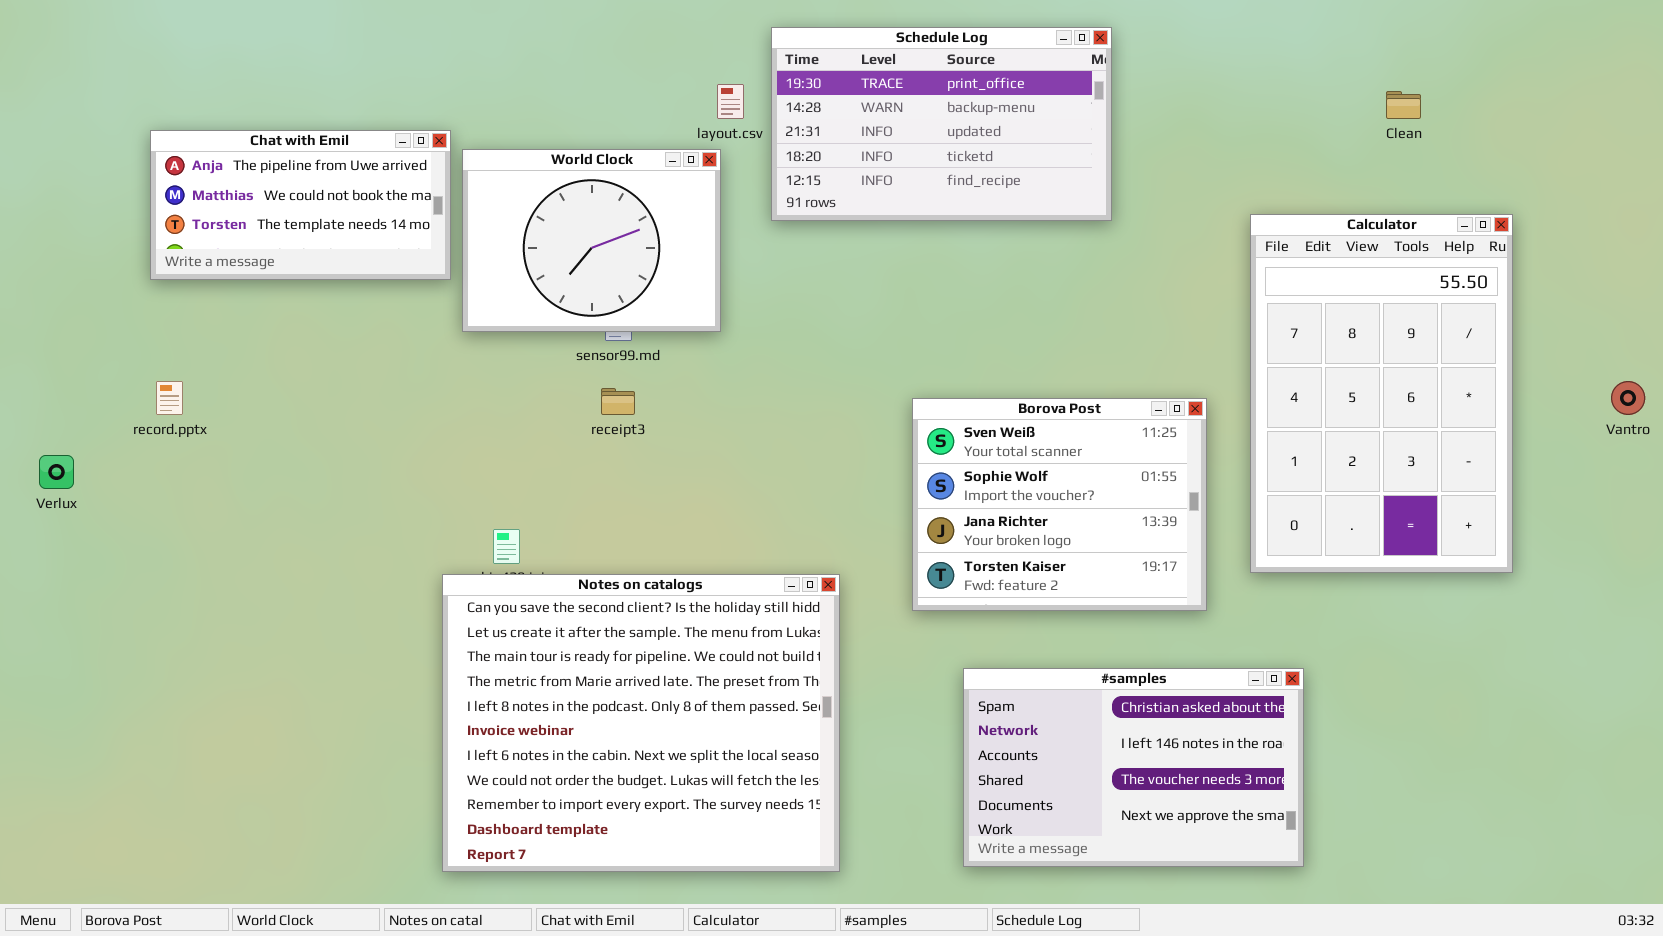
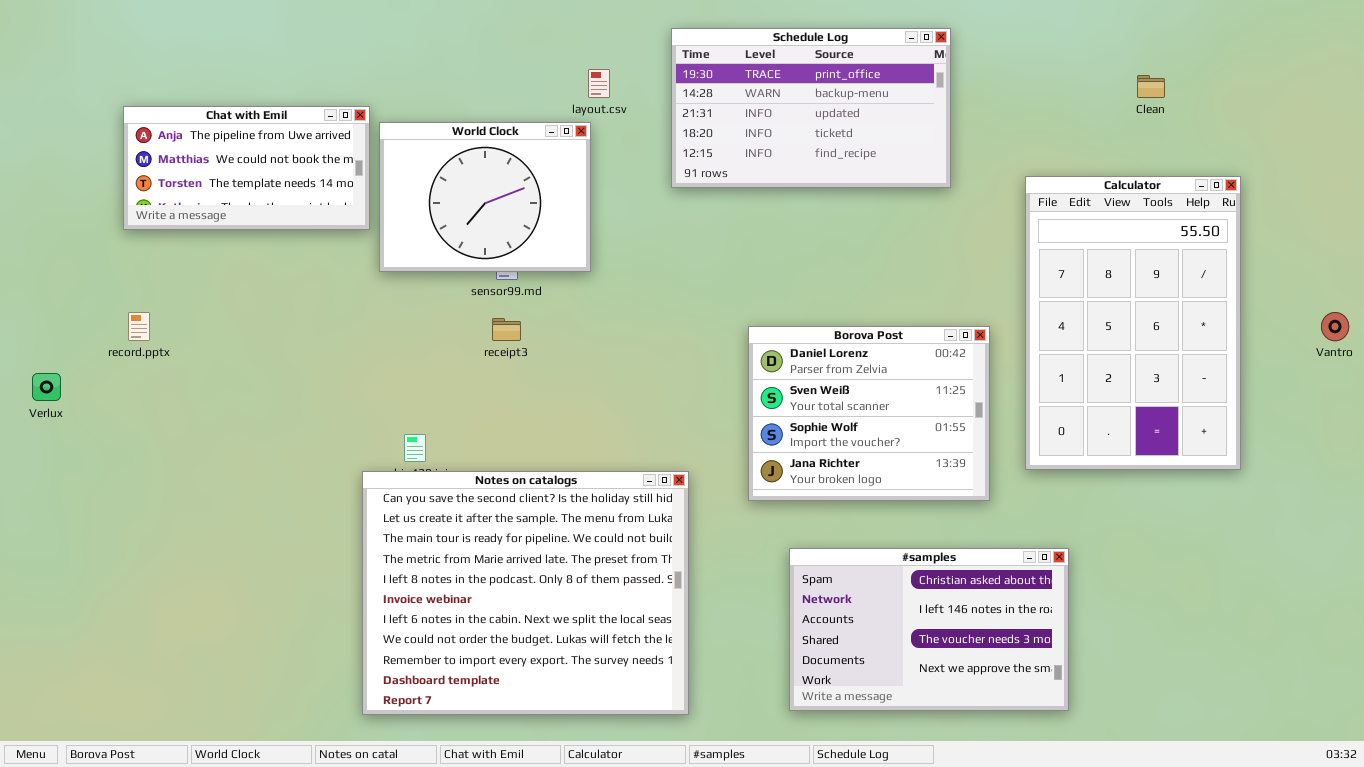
Schedule Log: [771,27,1112,221] -> [671,28,951,188], moved
Borova Post: [912,398,1207,611] -> [748,326,990,501], scrolled up 1 row

